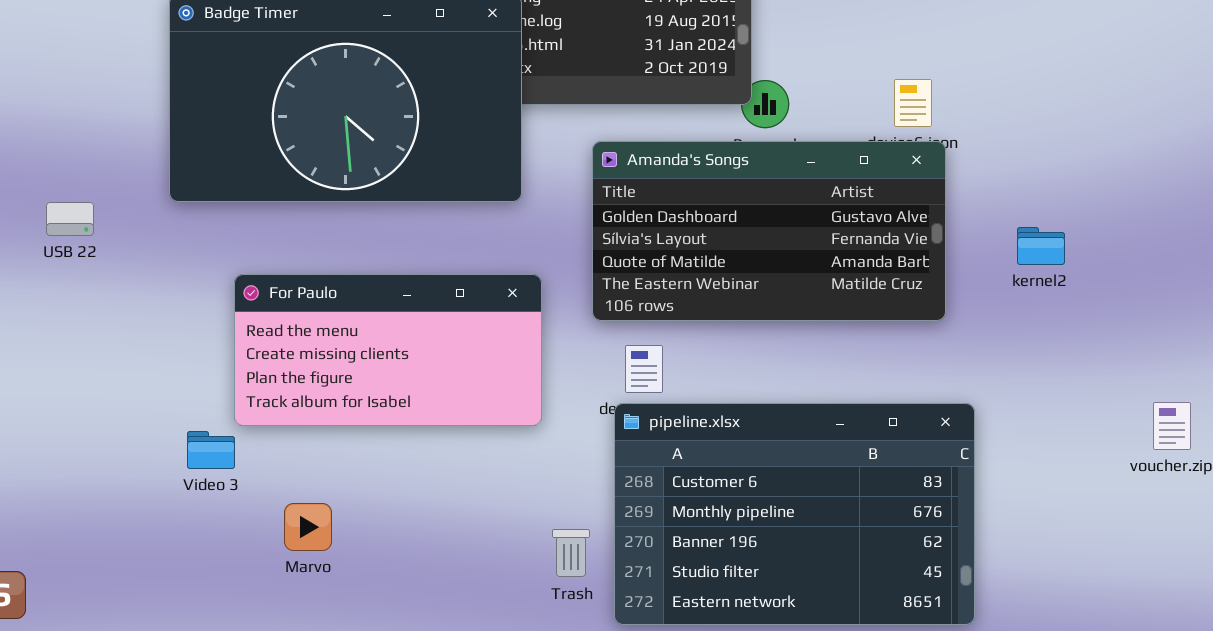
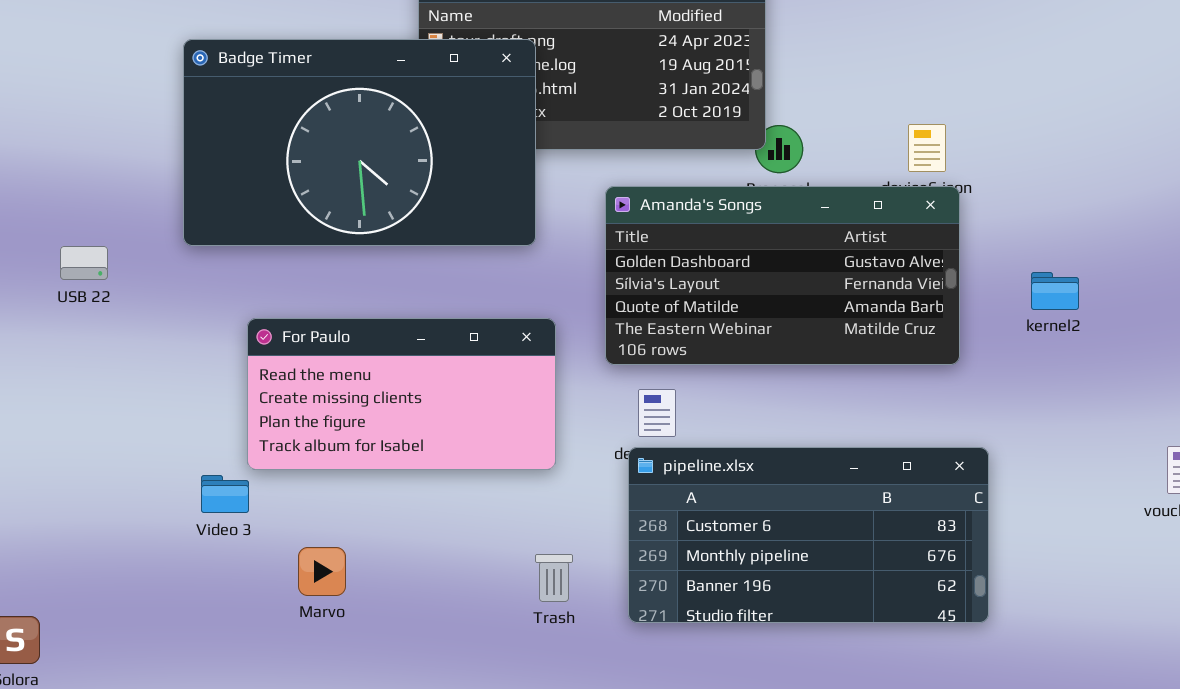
pipeline.xlsx: [614,403,975,625] -> [628,447,989,623], resized
Trash: [552,529,590,577] -> [535,554,573,602], moved

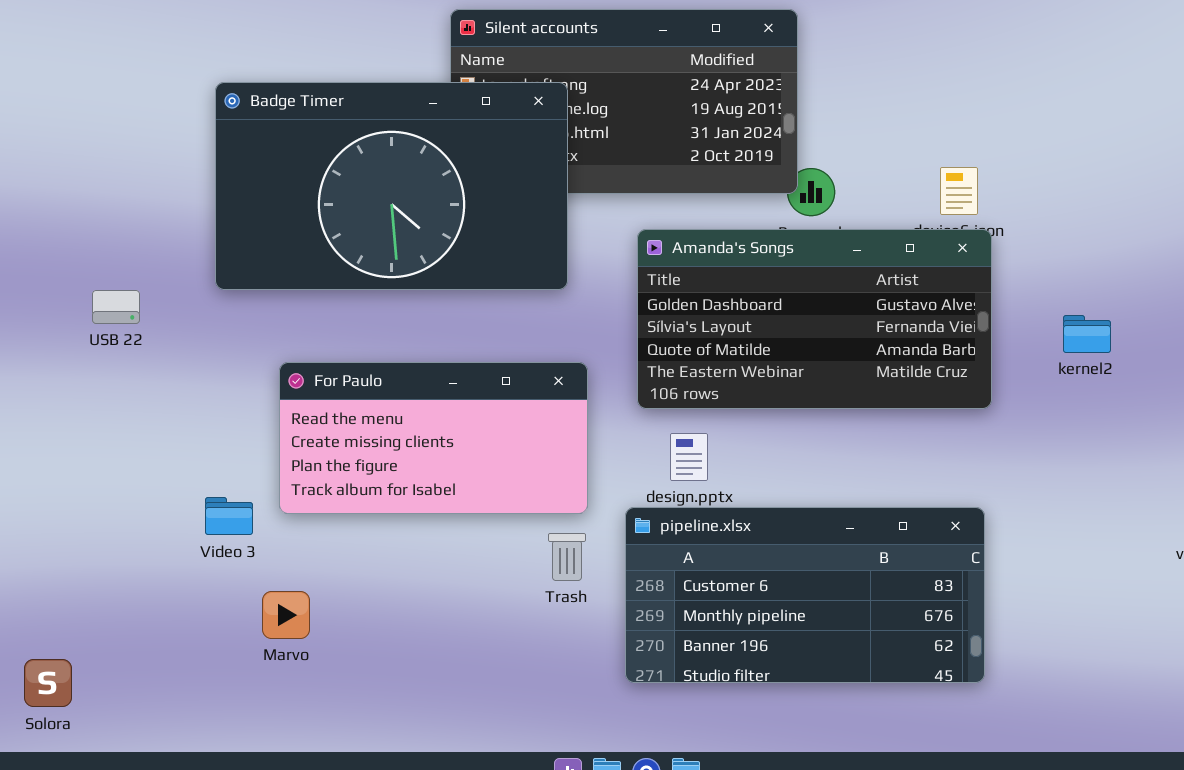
pipeline.xlsx: [628,447,989,623] -> [625,507,985,683], moved
Video 3: [201,475,249,513] -> [205,497,253,535], moved
Marvo: [298,547,346,596] -> [262,591,310,639], moved
Trash: [535,554,573,602] -> [548,533,586,581], moved

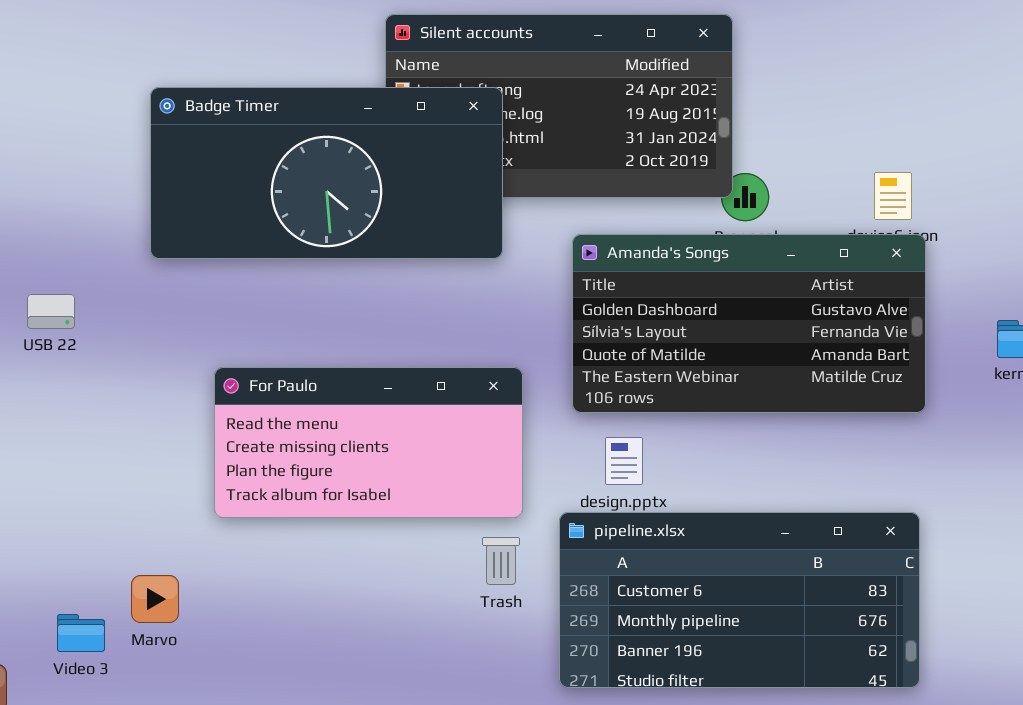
Badge Timer: [215,82,568,290] -> [150,87,503,259], resized
Video 3: [205,497,253,535] -> [57,614,105,652], moved
Marvo: [262,591,310,639] -> [131,575,179,623], moved

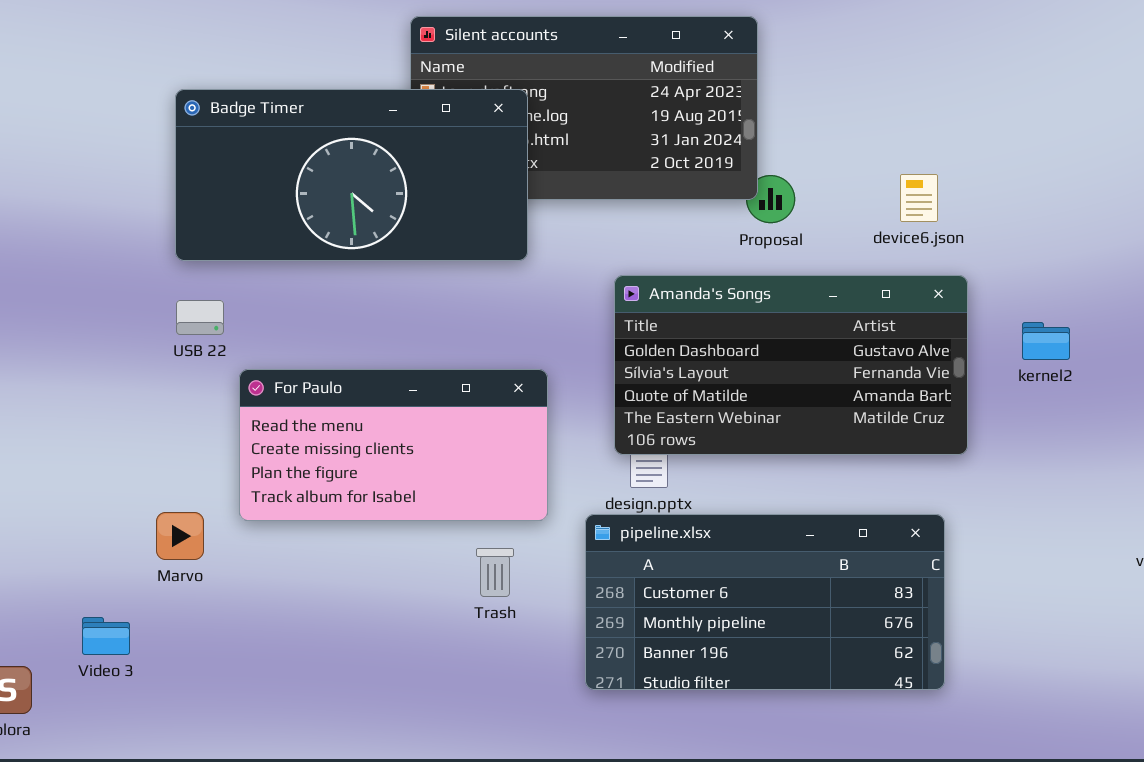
Amanda's Songs: [572,234,926,413] -> [614,275,968,455], moved
USB 22: [27,294,75,329] -> [176,300,224,335], moved
Trash: [482,537,520,585] -> [476,548,514,597], moved
Marvo: [131,575,179,623] -> [156,512,204,560], moved

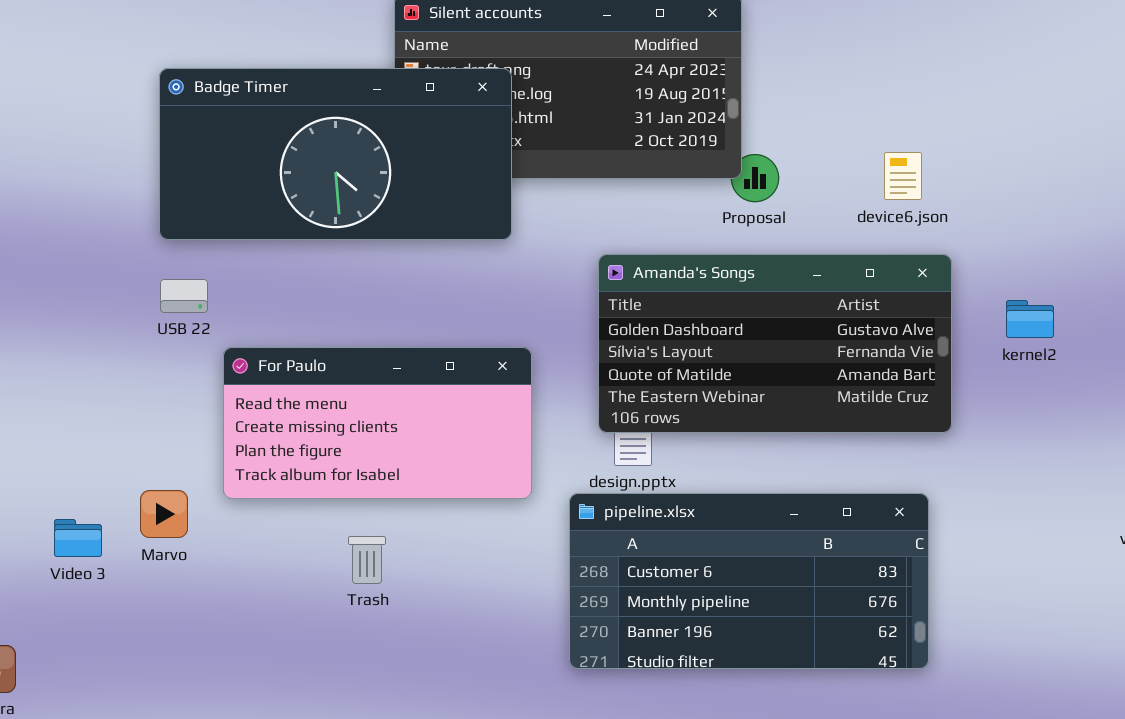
Trash: [476,548,514,597] -> [348,536,386,584], moved
Video 3: [82,617,130,655] -> [54,519,102,557], moved

